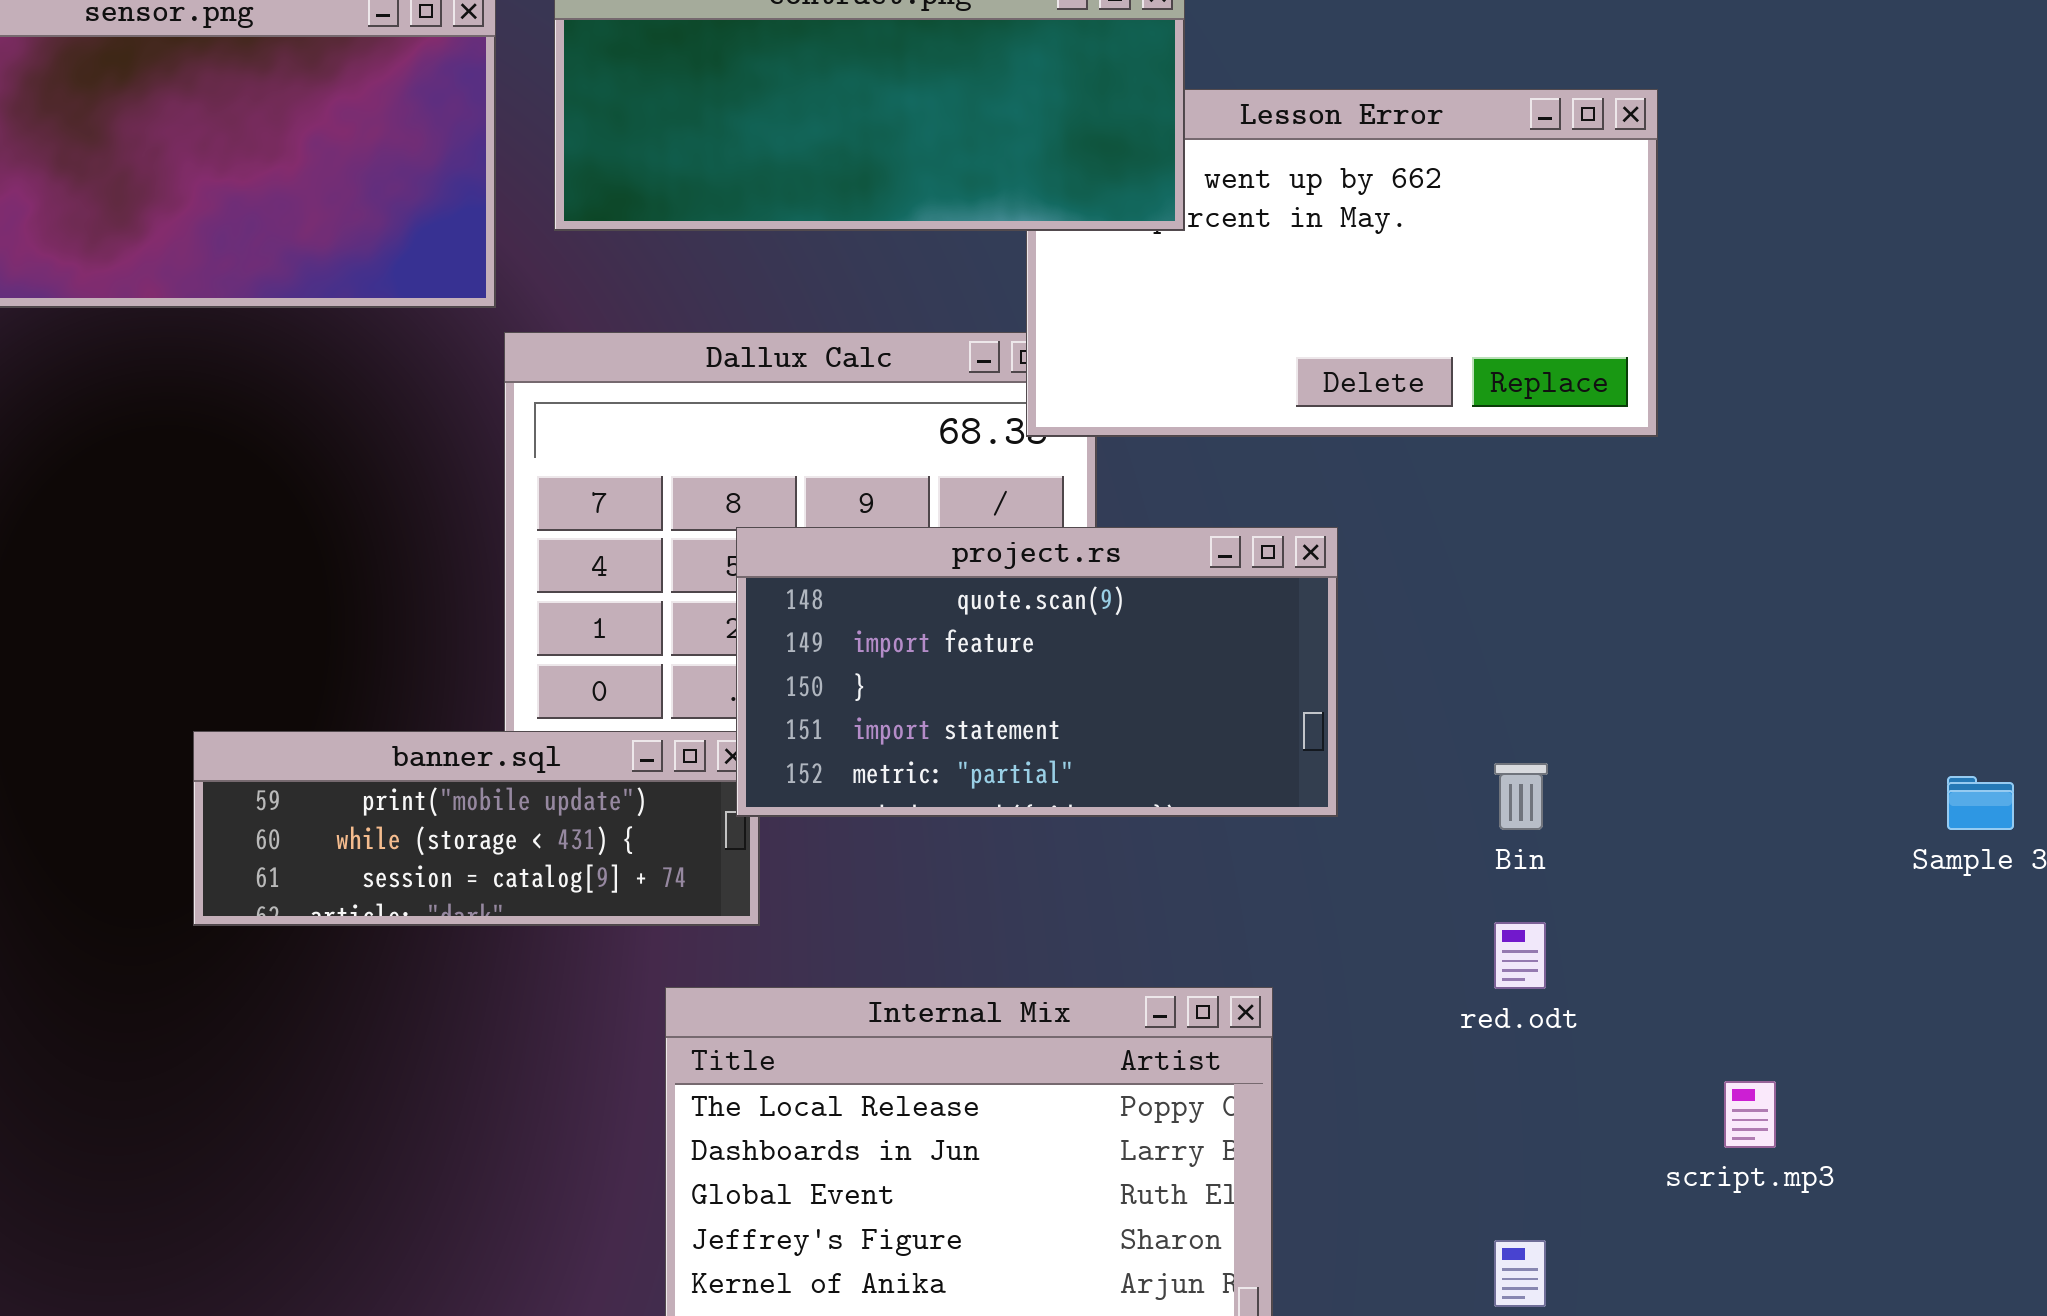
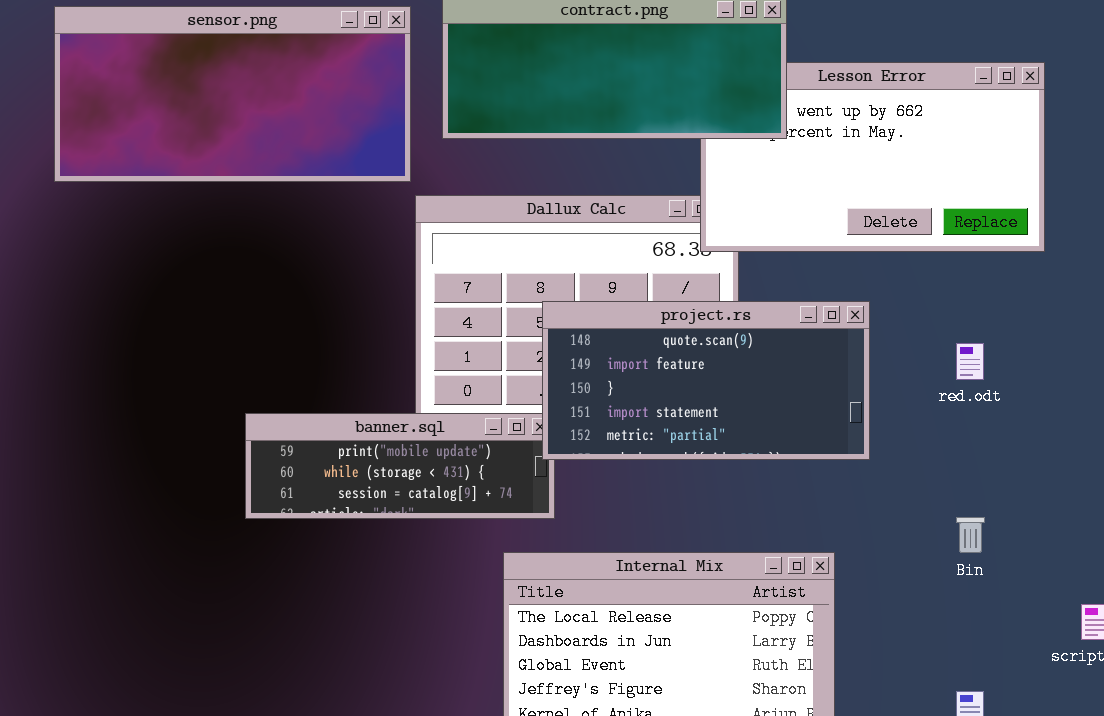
Bin: [1494,763,1548,830] -> [956,517,985,553], moved
red.odt: [1494,922,1546,989] -> [956,343,984,380], moved

